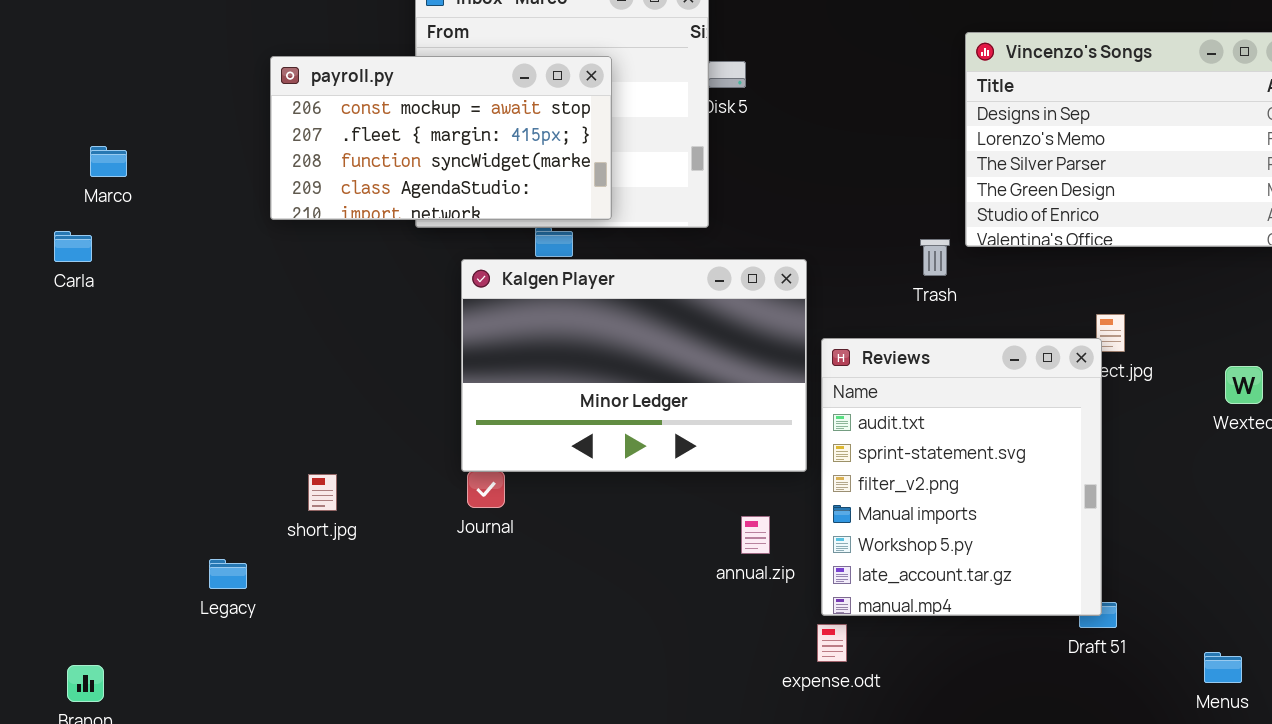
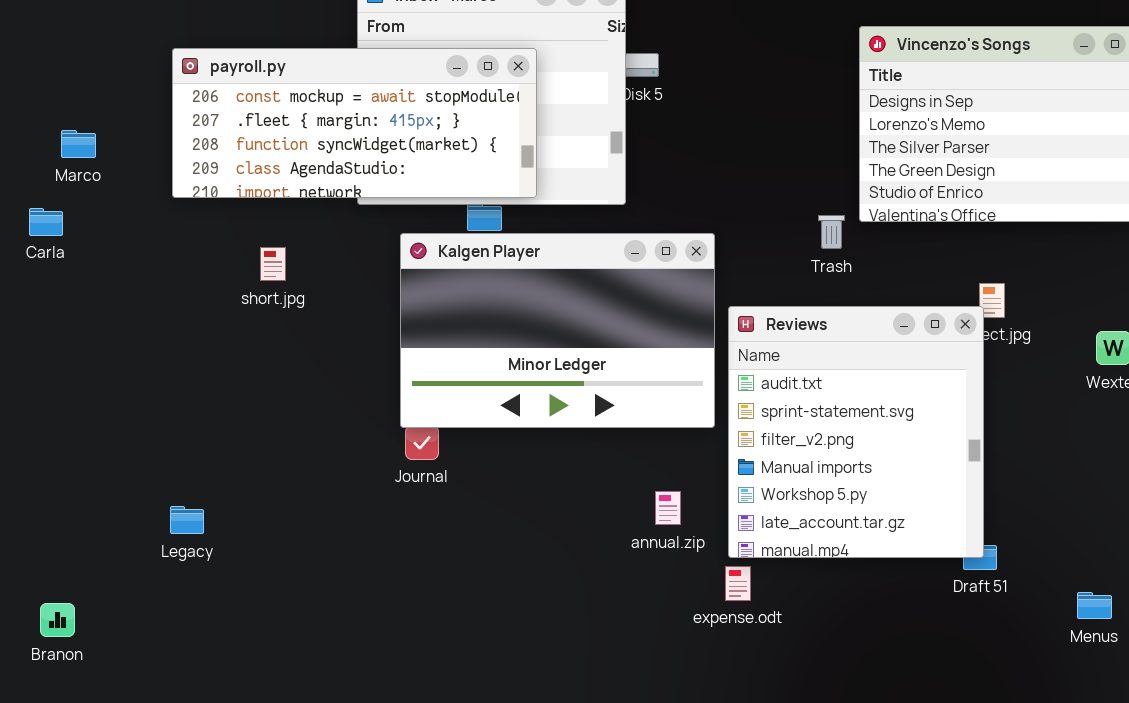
payroll.py: [270,56,612,220] -> [172,48,537,198], resized
short.jpg: [308,474,337,511] -> [260,247,286,281], moved
annual.zip: [741,516,770,554] -> [655,491,681,525], moved

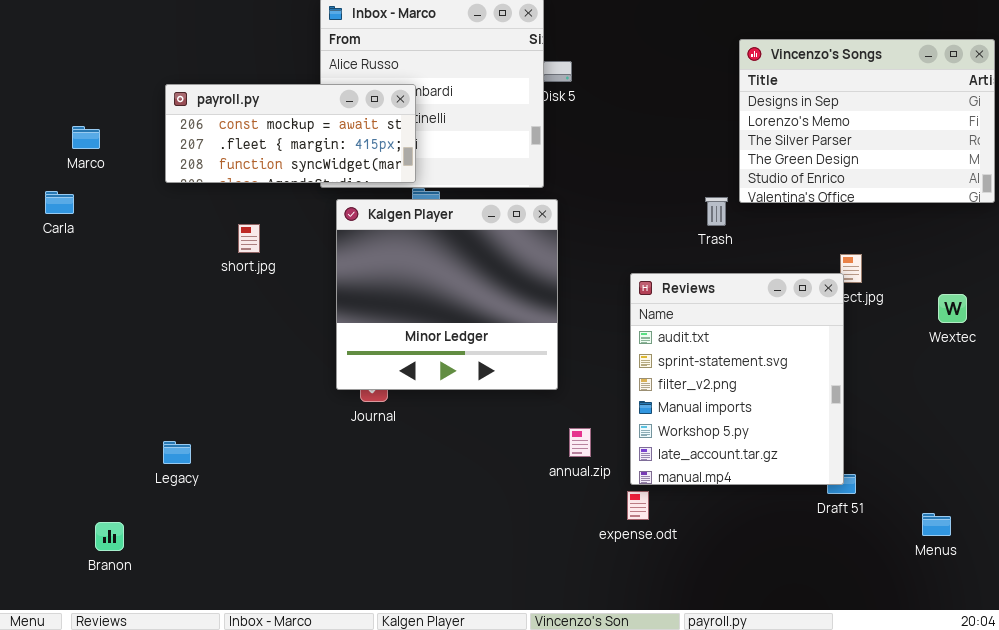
payroll.py: [172,48,537,198] -> [165,84,416,183], resized
Kalgen Player: [400,233,715,428] -> [336,199,558,390], moved, resized
Branon: [40,603,75,637] -> [95,522,124,551], moved

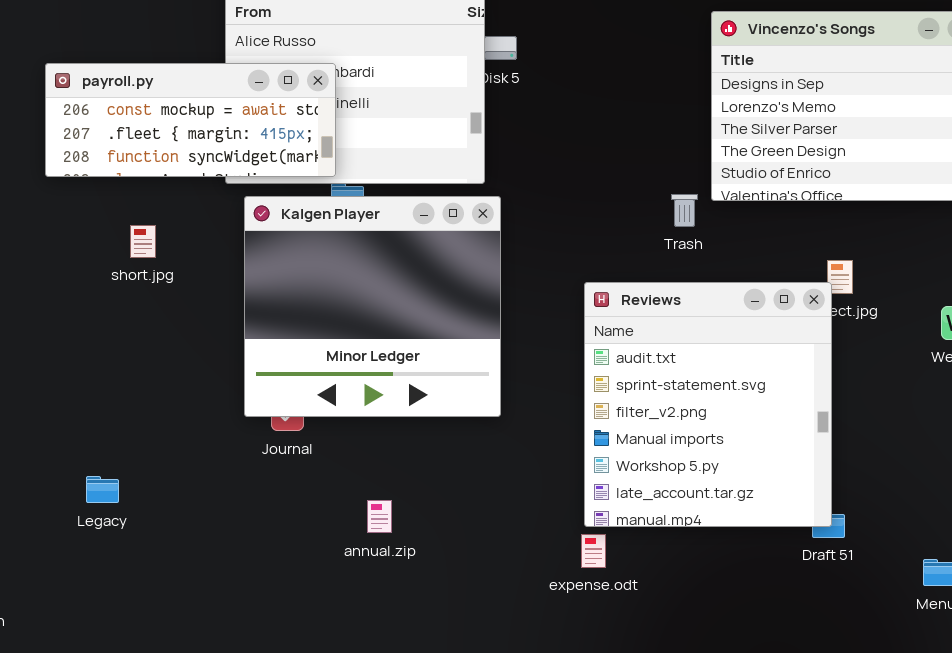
annual.zip: [569,428,591,457] -> [367,500,392,533], moved
Legacy: [163,441,191,464] -> [86,476,119,503], moved

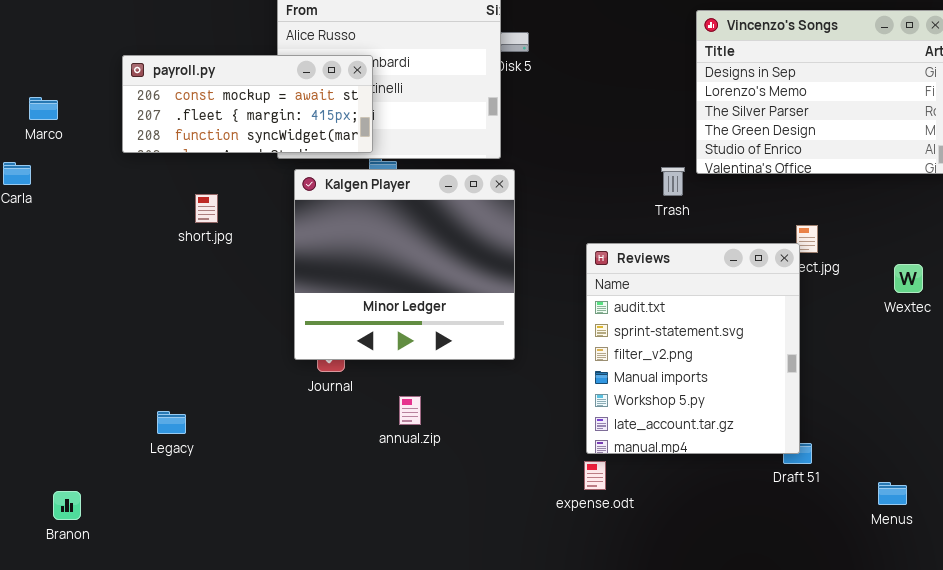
annual.zip: [367,500,392,533] -> [399,396,421,425], moved

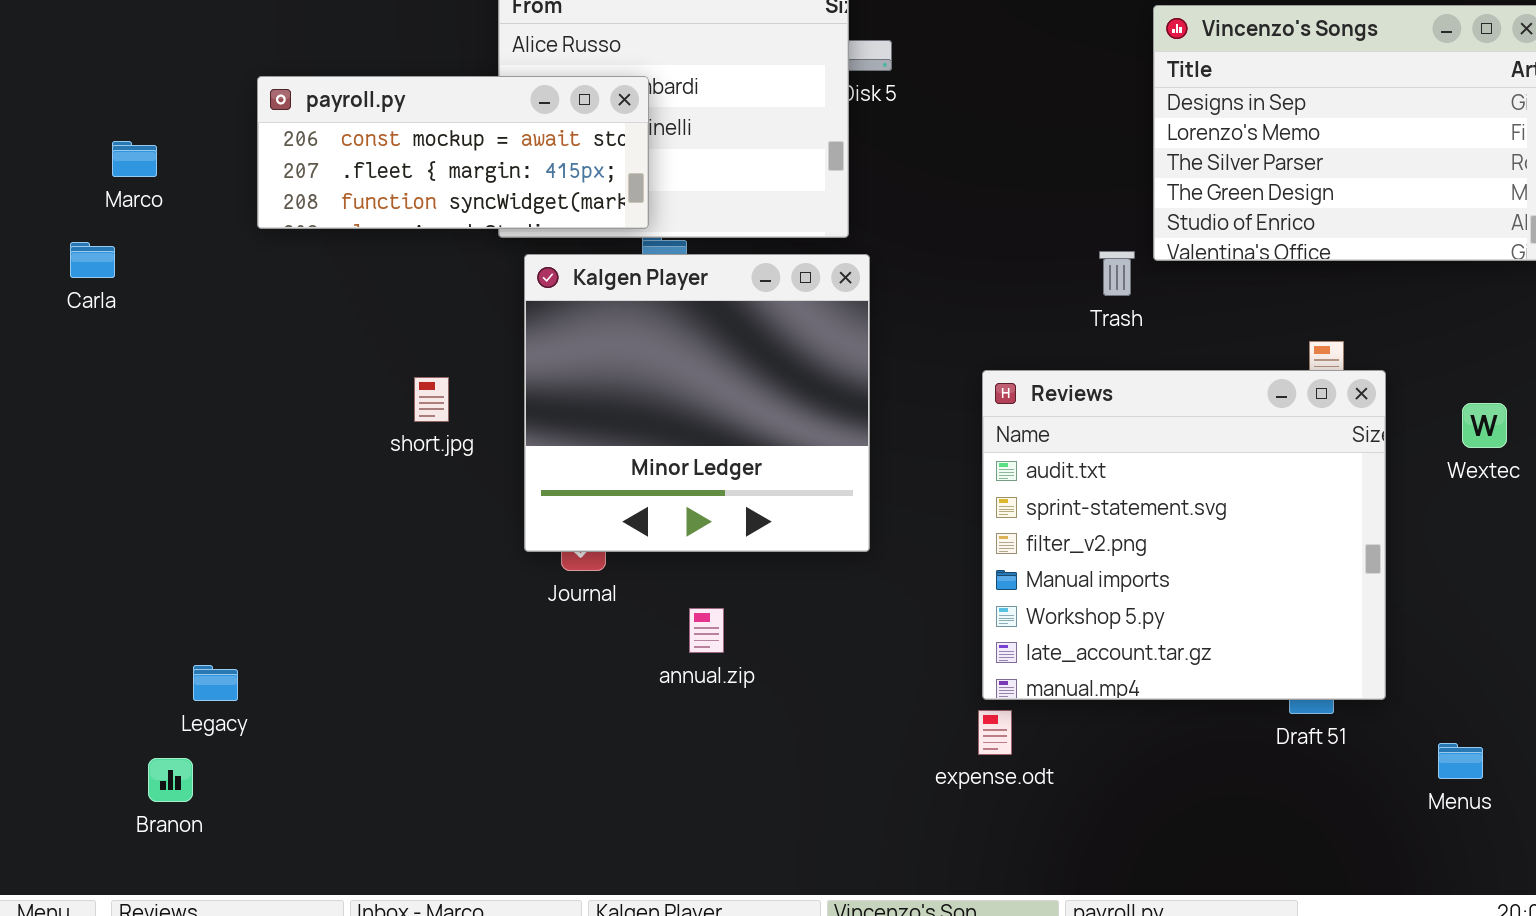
short.jpg: [195,194,218,223] -> [414,377,449,422], moved
Reviews: [586,243,800,454] -> [982,370,1386,700], resized
Legacy: [157,411,186,434] -> [193,665,238,701], moved

